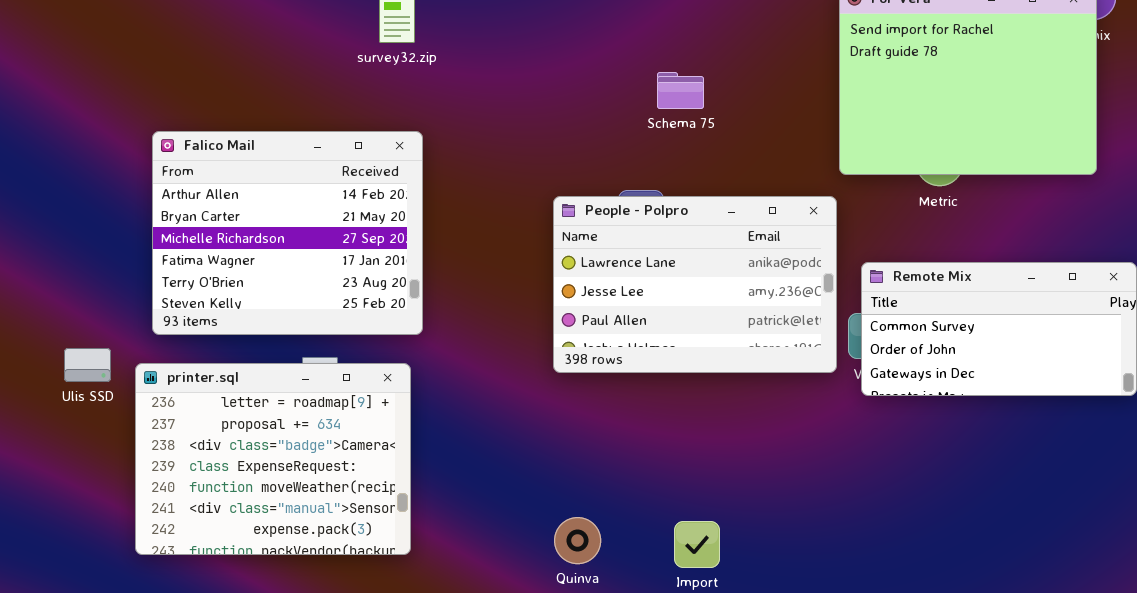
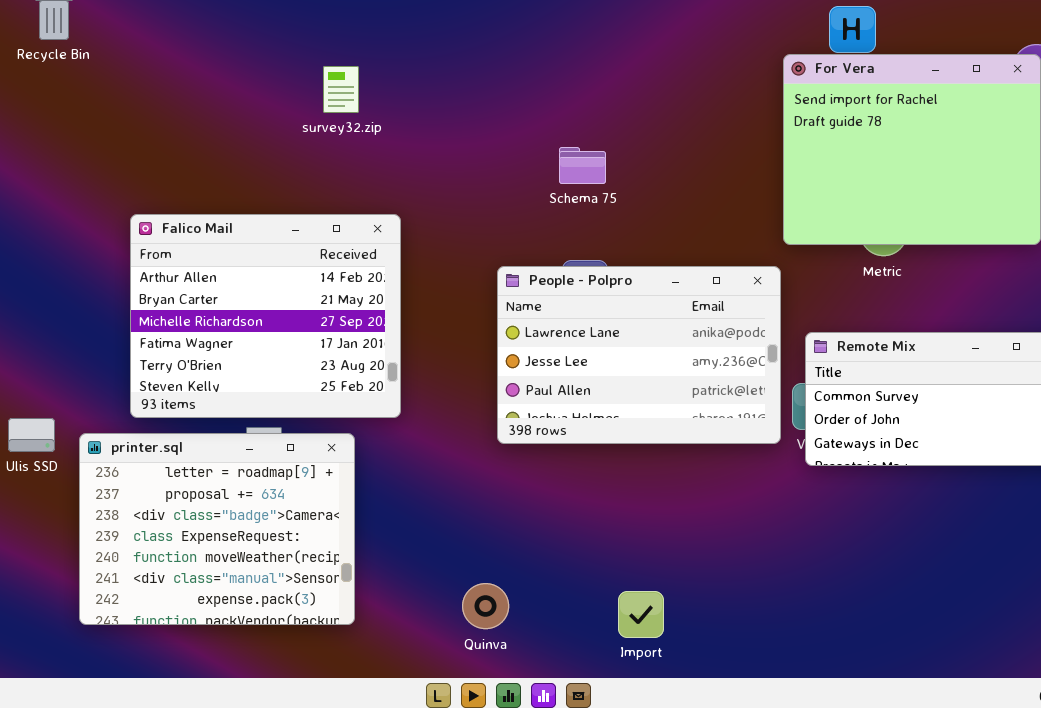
Schema 75: [657,72,704,109] -> [559,147,606,184], moved
Falico Mail: [152,131,423,335] -> [130,214,401,418], moved
Quinva: [554,517,601,564] -> [462,583,509,629], moved

